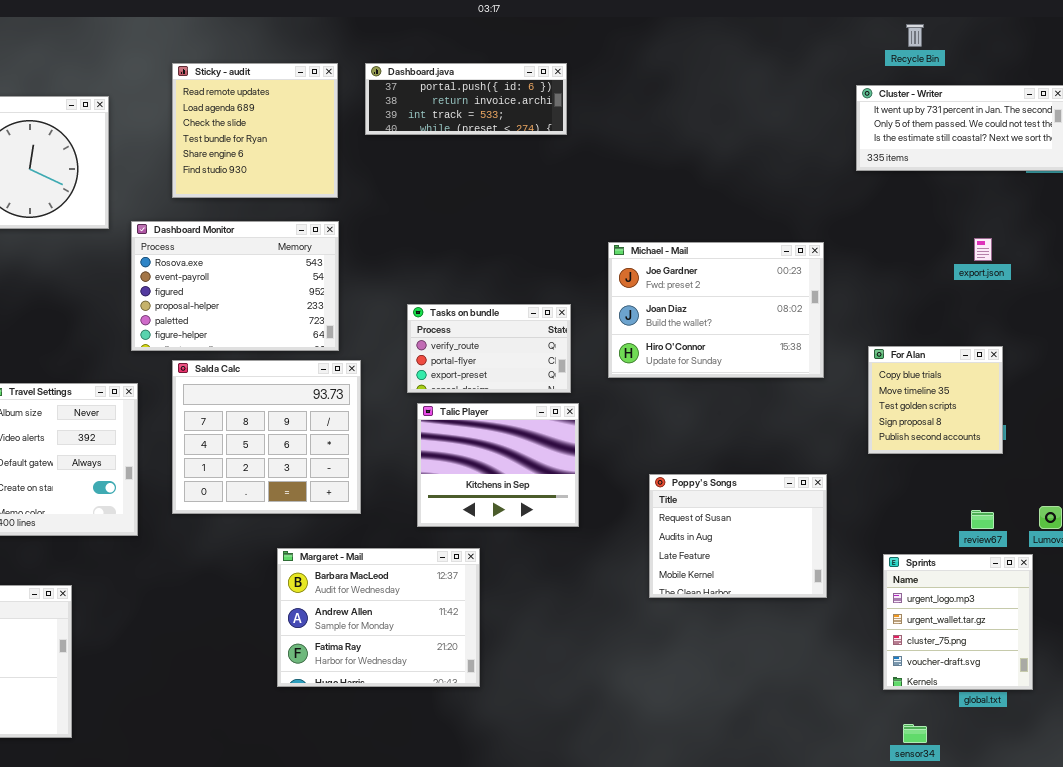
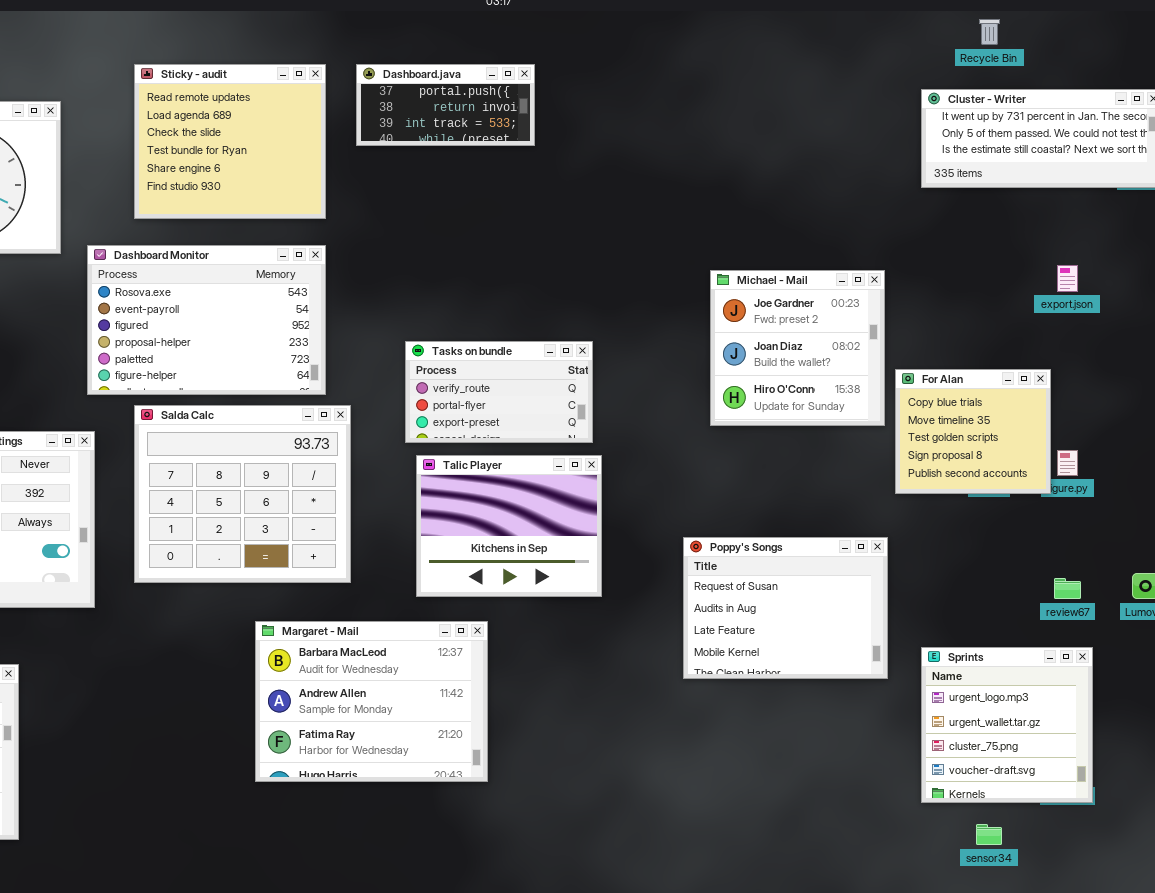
Dashboard.java: [365,63,567,135] -> [356,64,535,146], resized
Michael - Mail: [608,242,824,378] -> [710,270,885,426], resized
For Alan: [868,346,1003,454] -> [895,369,1051,494], moved
Sprints: [883,554,1033,690] -> [921,647,1093,803], moved

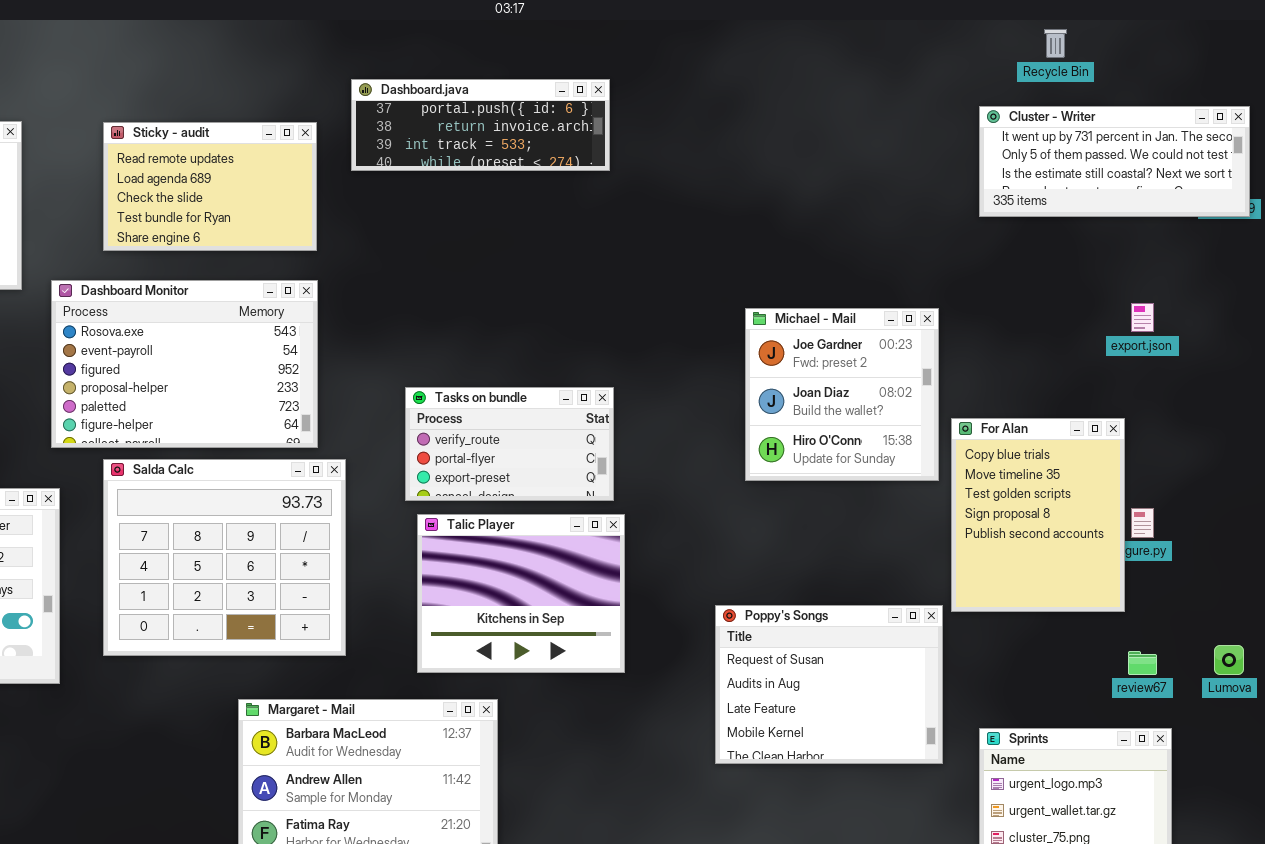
Sticky - audit: [134,64,326,219] -> [103,122,317,251], resized
Dashboard.java: [356,64,535,146] -> [351,79,610,171], resized
For Alan: [895,369,1051,494] -> [951,418,1125,612], resized

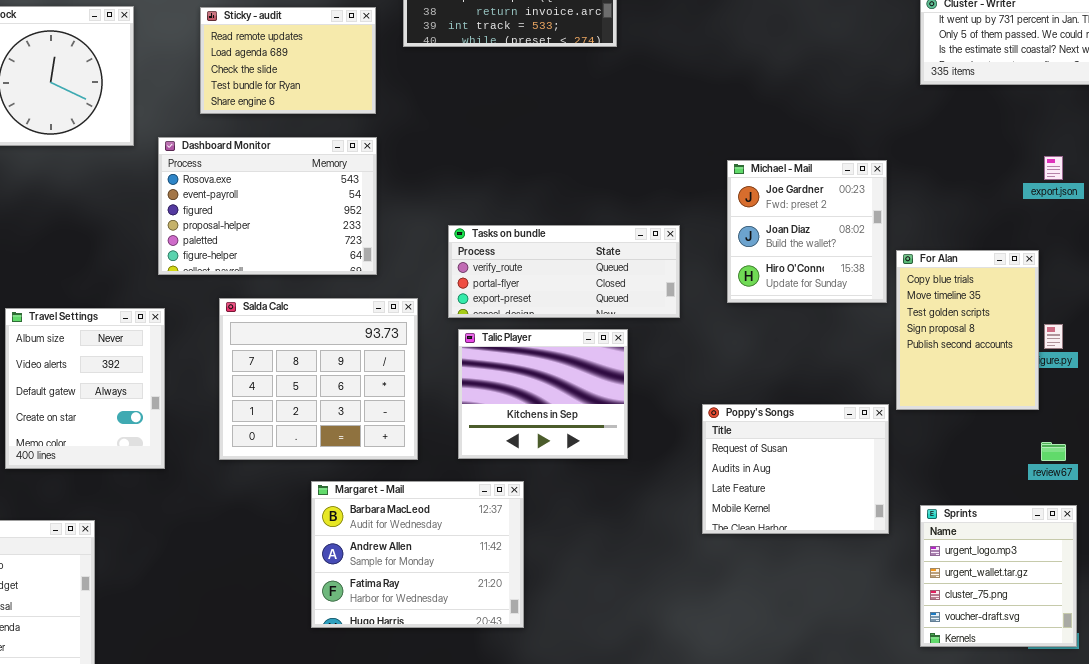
Tasks on bundle: [405,387,614,501] -> [448,225,680,318], resized
Salda Calc: [103,459,346,656] -> [219,298,418,460], moved

